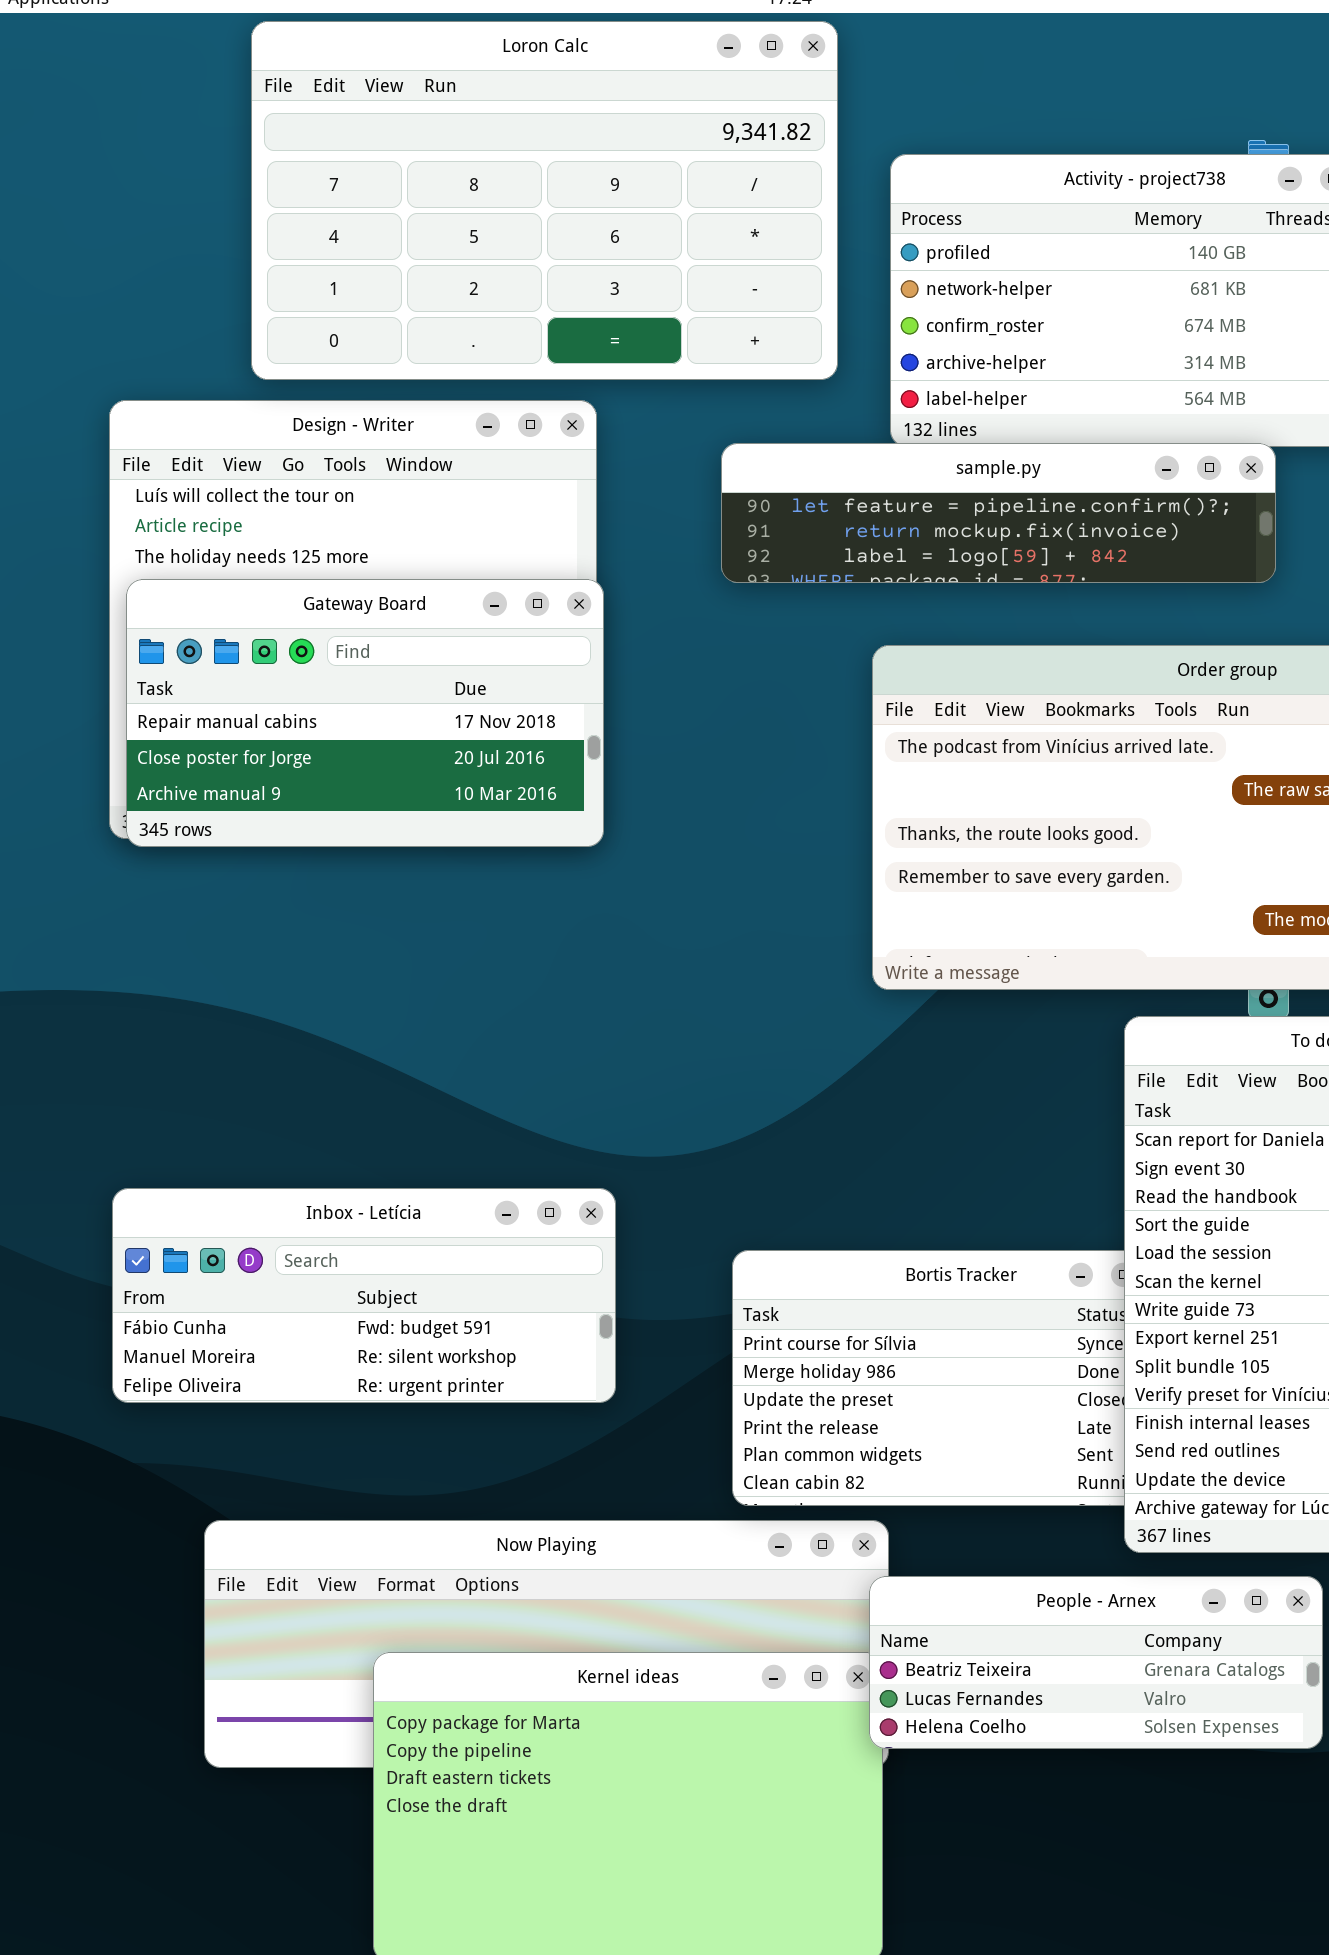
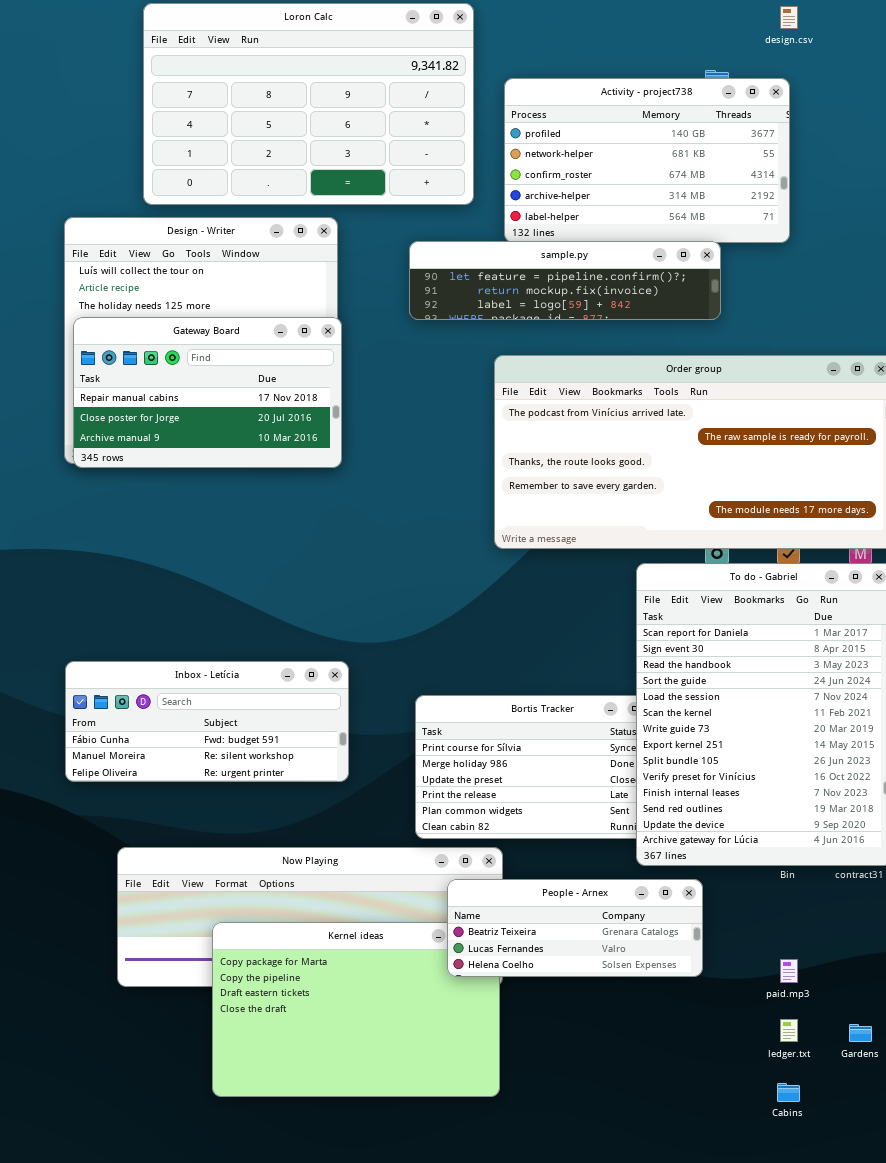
People - Arnex: [869,1576,1323,1749] -> [447,879,703,977], moved

